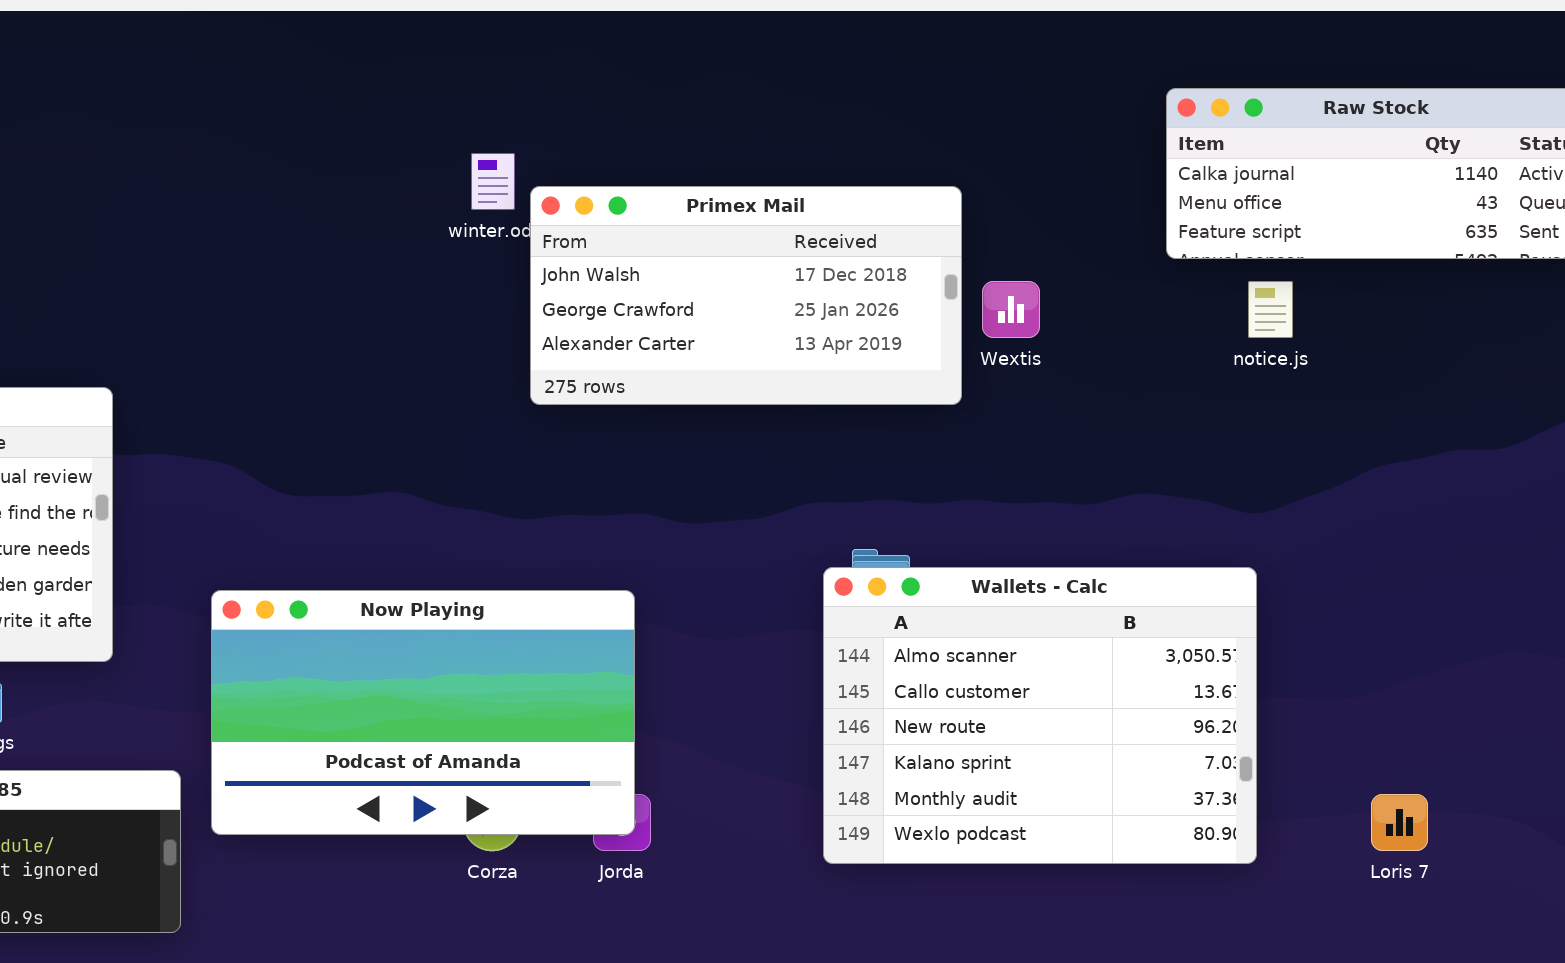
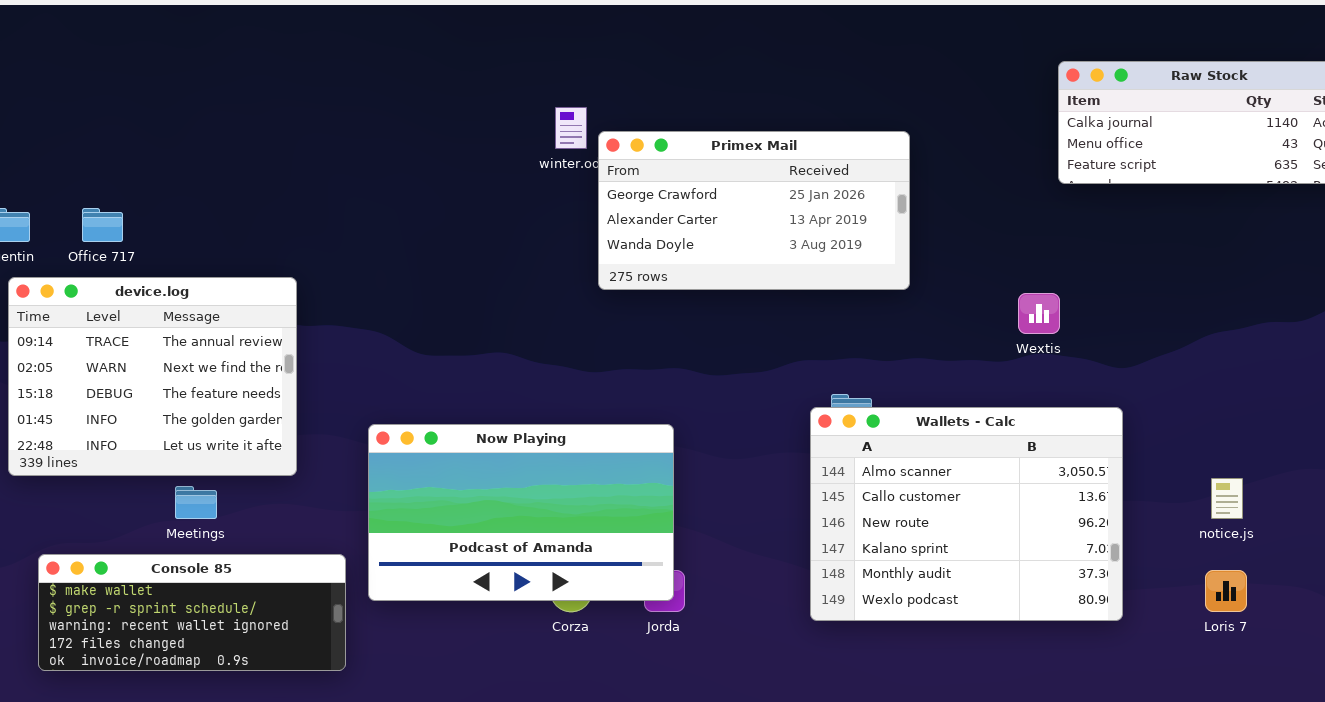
Primex Mail: [530,186,962,405] -> [598,131,910,290], scrolled down 1 row
Wextis: [982,281,1040,338] -> [1018,293,1060,334], moved
notice.js: [1248,281,1293,338] -> [1211,478,1243,519], moved

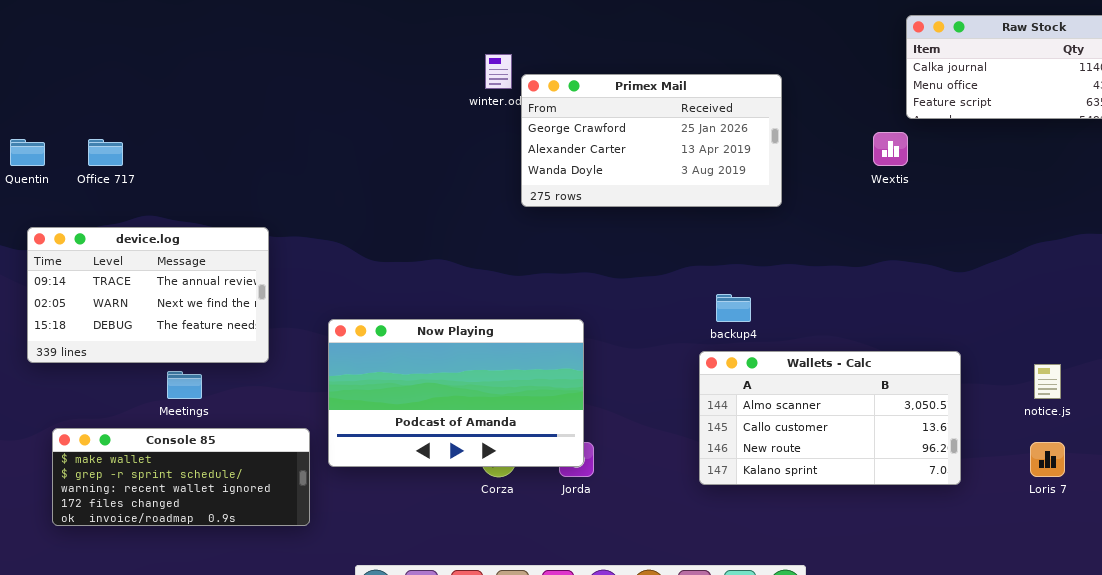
device.log: [8,277,297,476] -> [27,227,269,363], resized
Wextis: [1018,293,1060,334] -> [873,132,908,166], moved
Wallets - Calc: [810,407,1123,621] -> [699,351,961,485], resized

